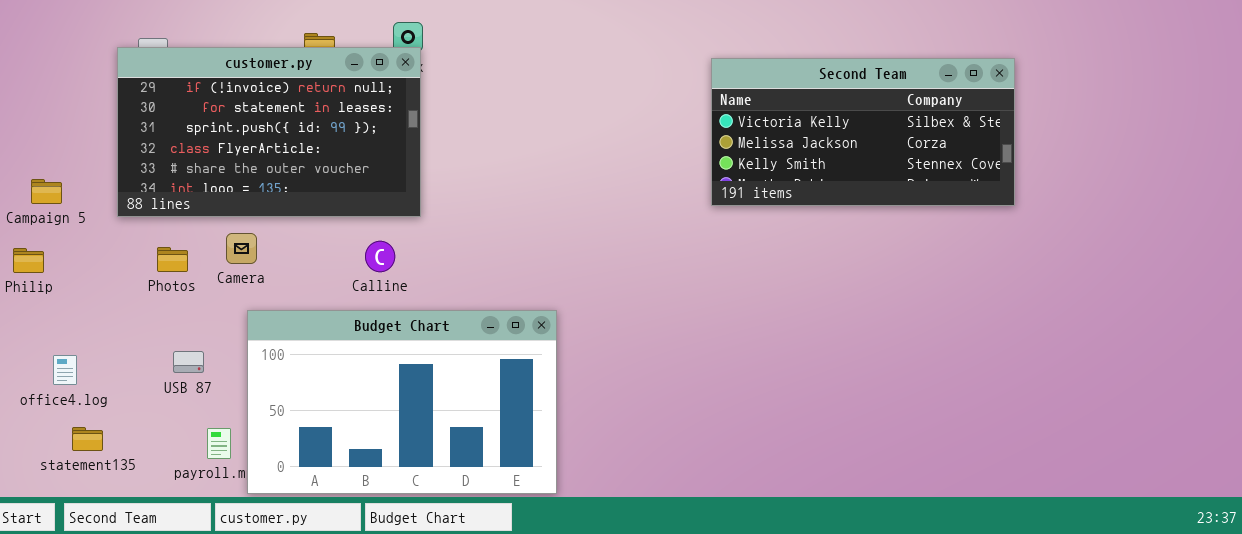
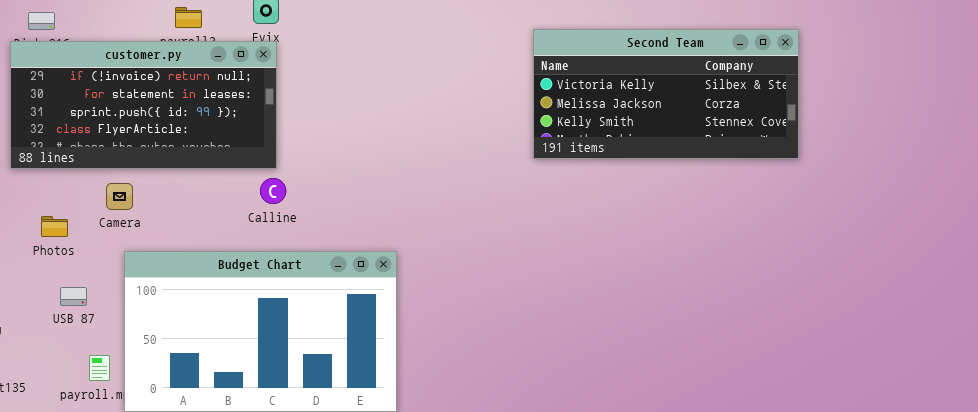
customer.py: [117,47,421,217] -> [10,41,277,169], resized
Calline: [365,241,395,272] -> [260,178,286,204], moved
Photos: [157,247,188,272] -> [41,216,68,237], moved

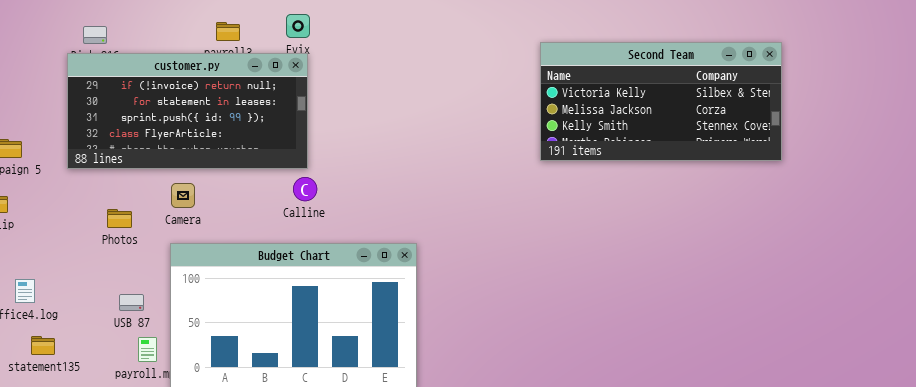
Camera: [106,183,133,210] -> [171,183,195,208], moved
Photos: [41,216,68,237] -> [107,209,132,228], moved
USB 87: [60,287,87,306] -> [119,294,144,311], moved

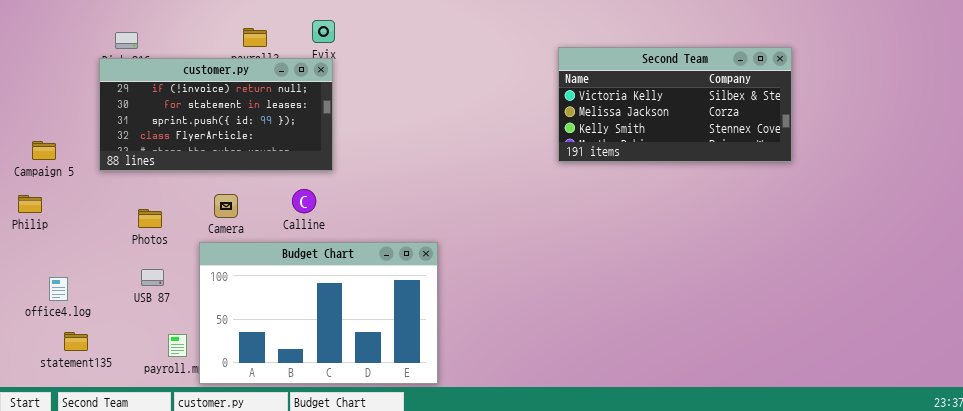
Calline: [293,177,317,201] -> [292,189,316,213], moved
Camera: [171,183,195,208] -> [214,194,238,218], moved
USB 87: [119,294,144,311] -> [141,269,164,286], moved

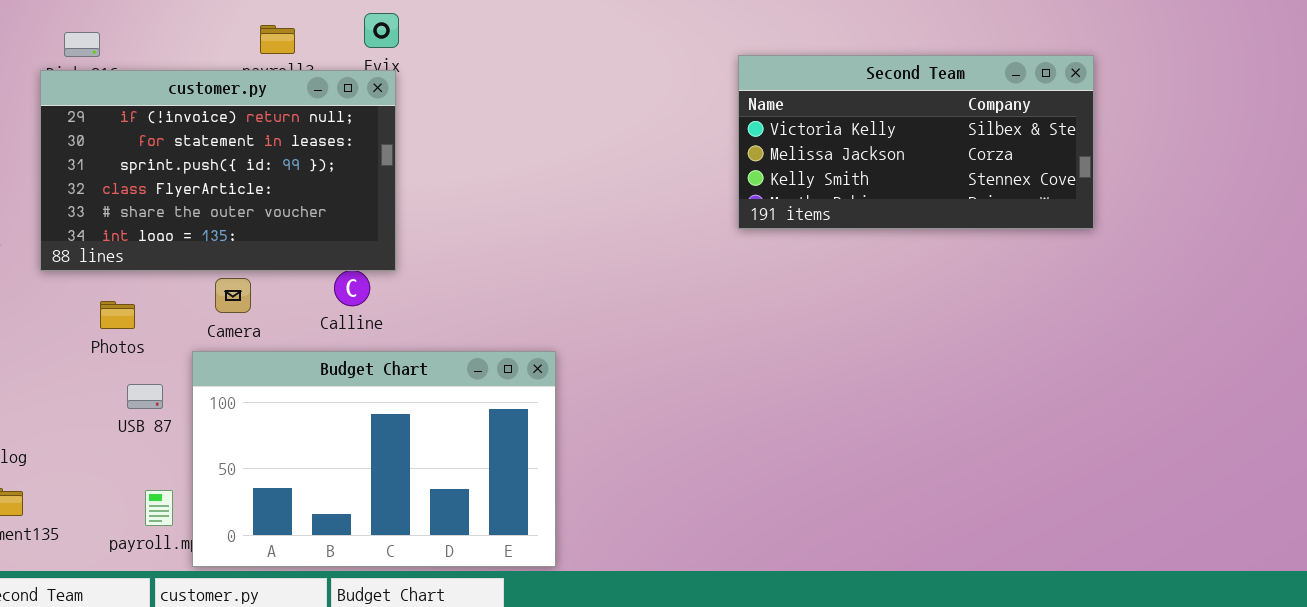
customer.py: [99,58,333,171] -> [40,70,396,271], resized
USB 87: [141,269,164,286] -> [127,384,163,409], moved

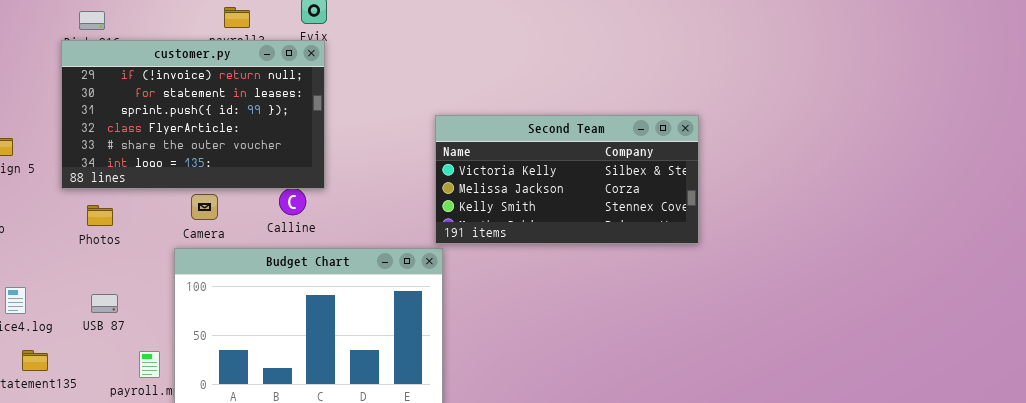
Second Team: [738,55,1094,229] -> [435,115,699,244], moved
Photos: [100,301,135,329] -> [87,205,113,226], moved
USB 87: [127,384,163,409] -> [91,294,118,313], moved

